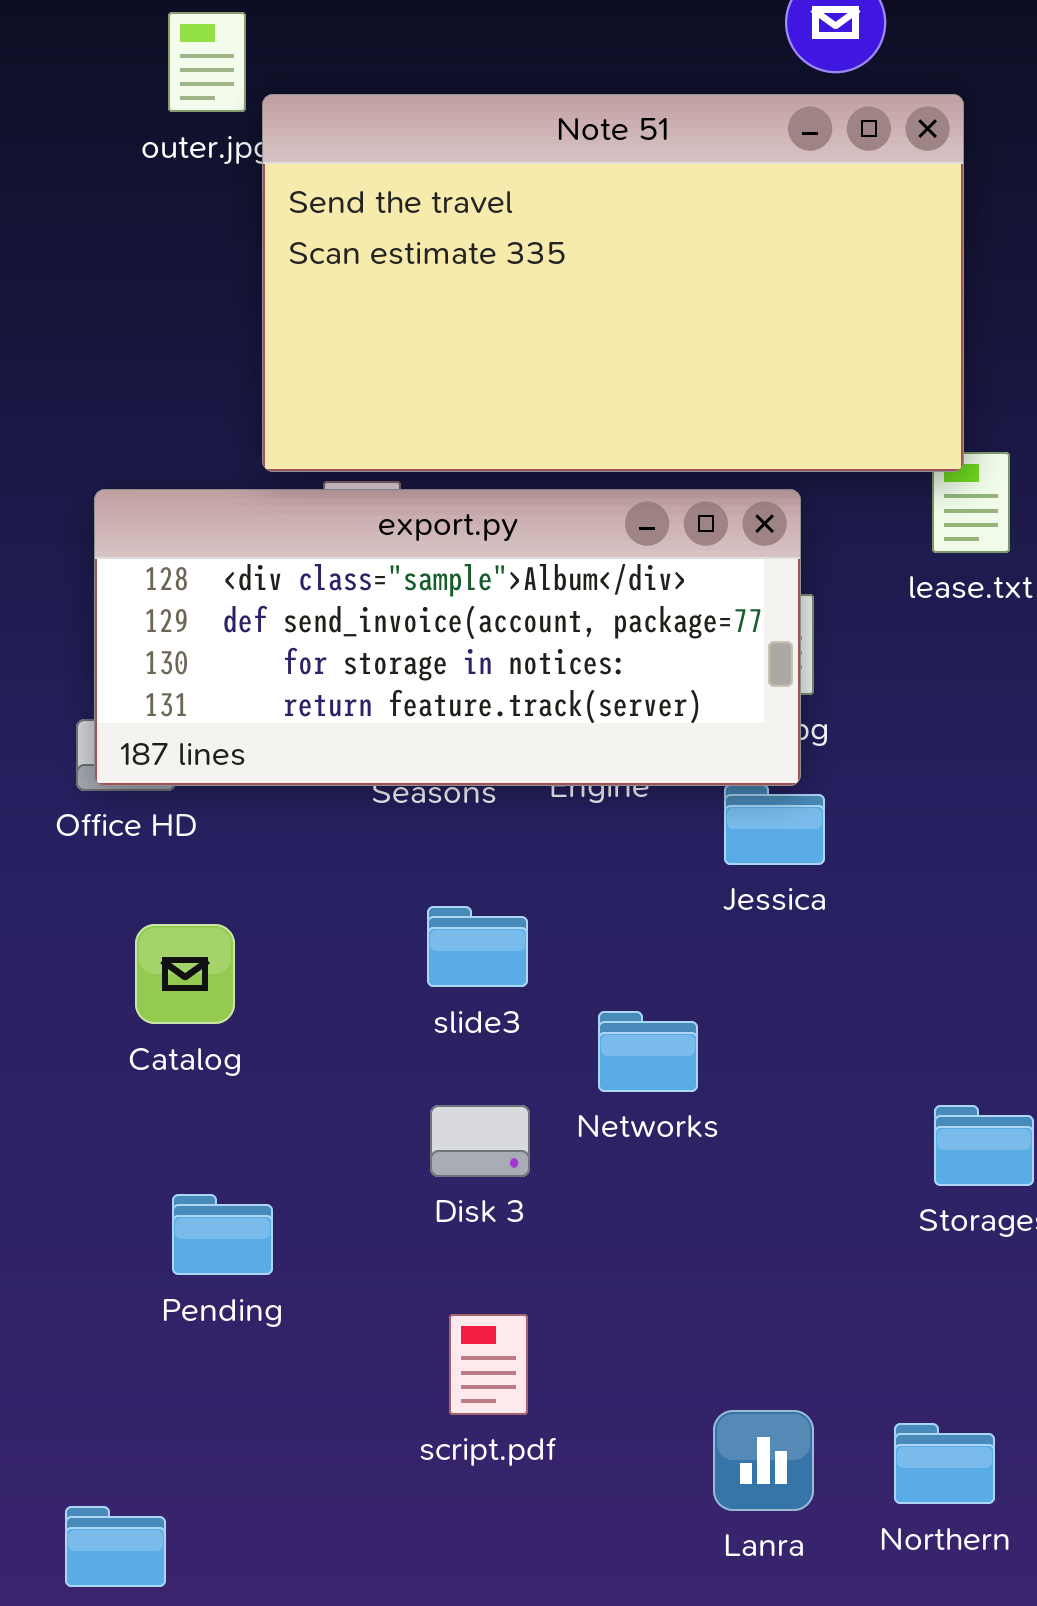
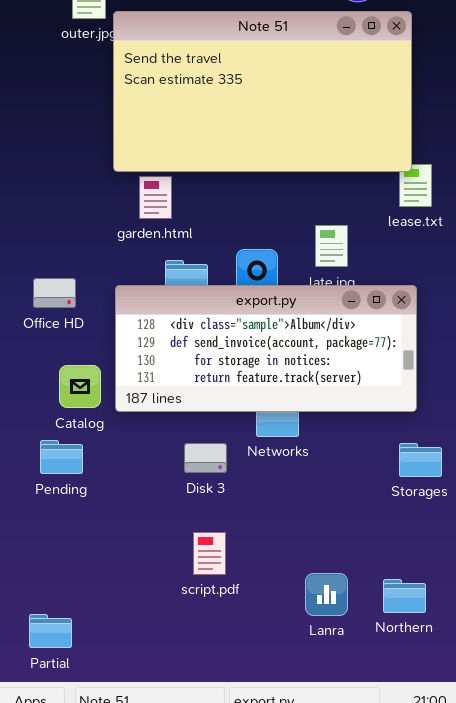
export.py: [94,489,801,786] -> [115,285,417,412], moved
Pending: [172,1194,273,1275] -> [40,440,83,474], moved

